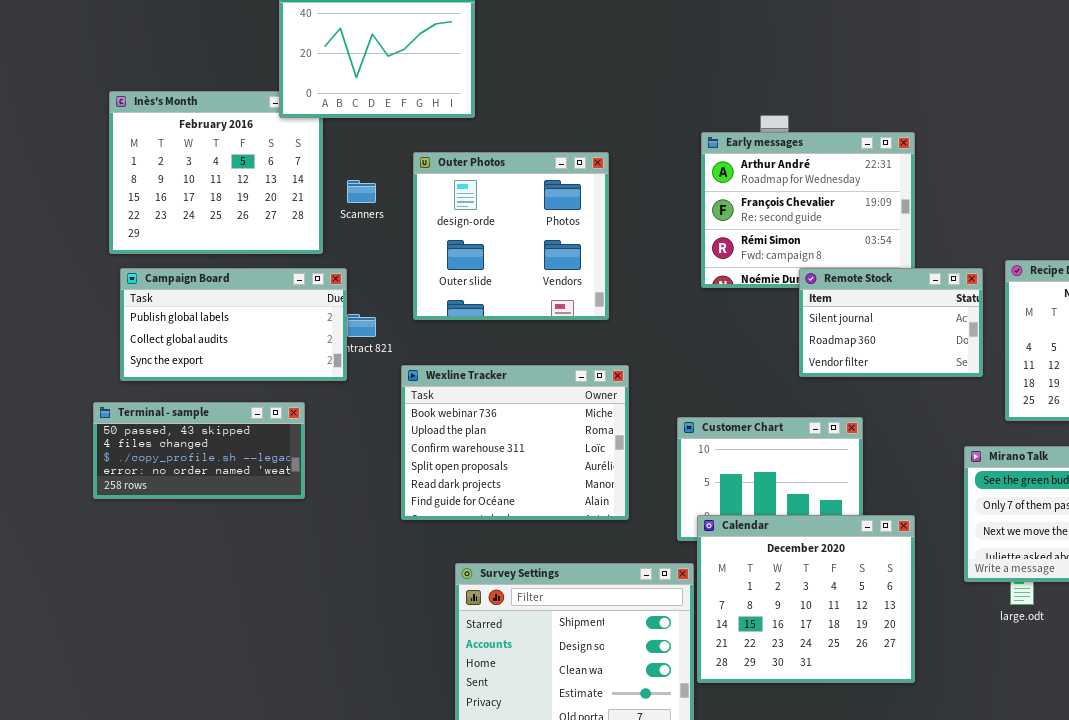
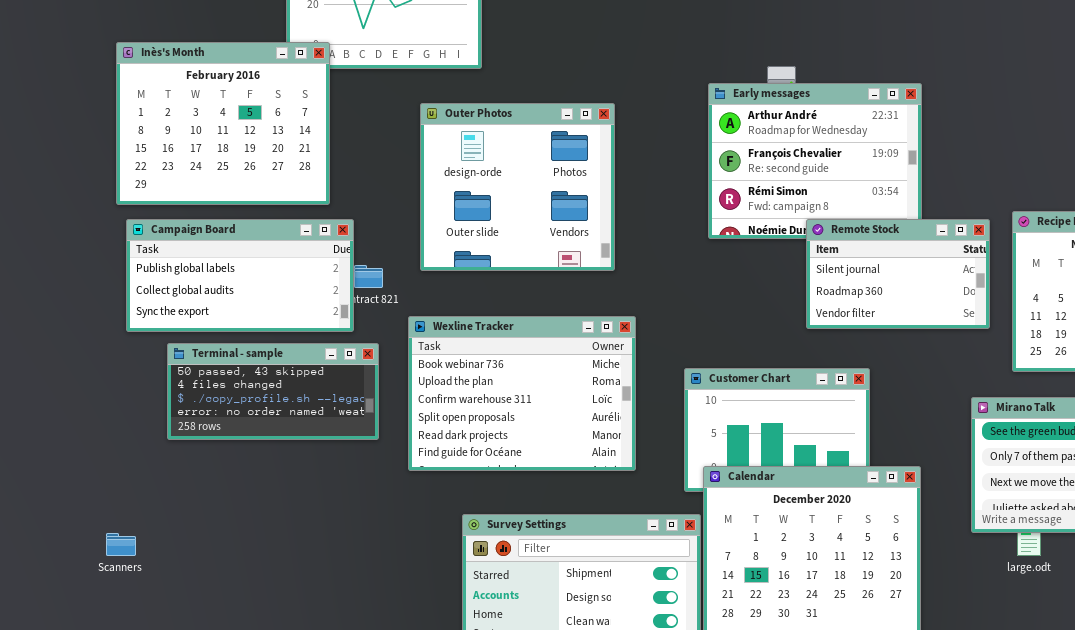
Inès's Month: [109,91,323,254] -> [116,42,330,205], raised
Scanners: [347,180,376,203] -> [106,533,136,556], moved
Terminal - sample: [93,402,305,499] -> [167,343,379,440], moved

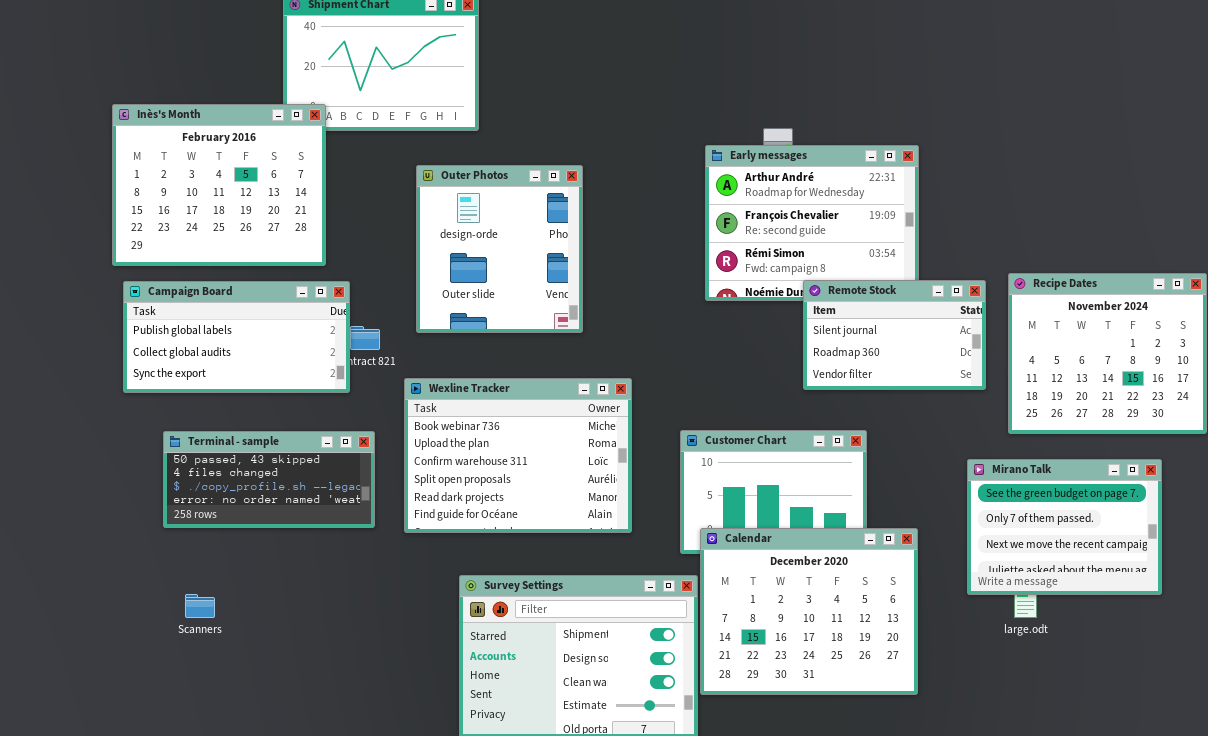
Outer Photos: [420,103,615,271] -> [416,165,583,333], resized
Terminal - sample: [167,343,379,440] -> [163,431,375,528], moved
Scanners: [106,533,136,556] -> [185,594,215,618], moved

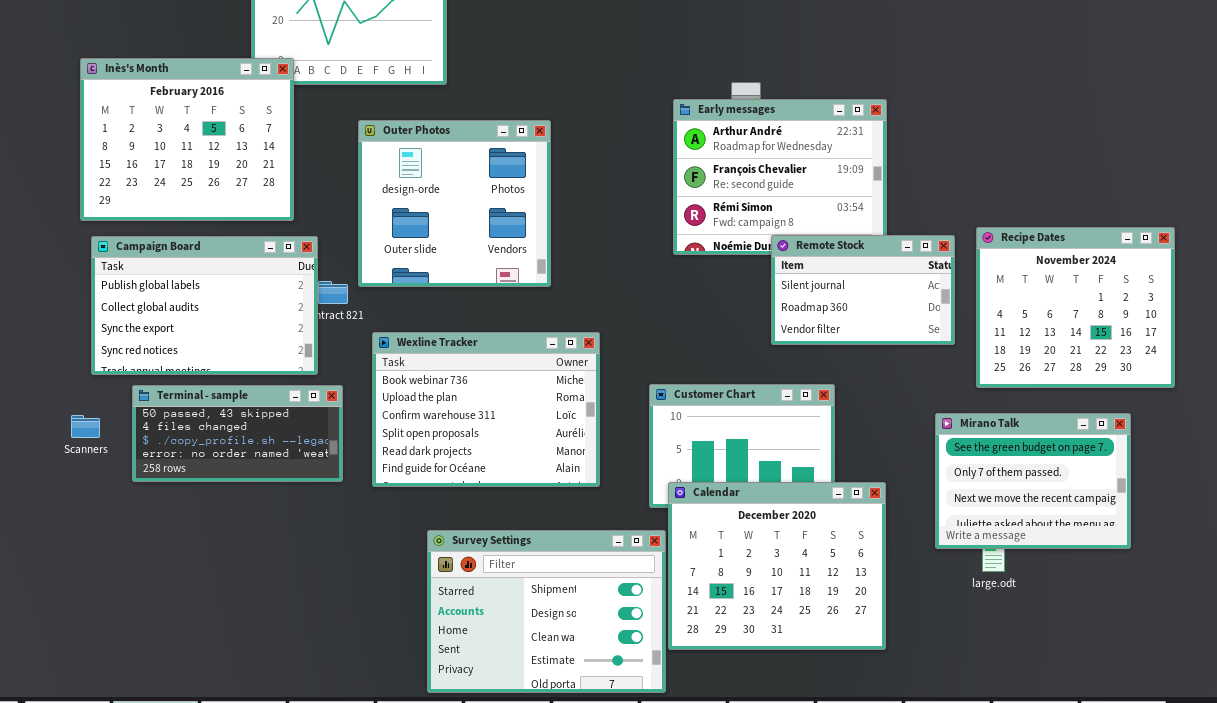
Outer Photos: [416,165,583,333] -> [358,120,551,287], resized
Campaign Board: [123,281,350,393] -> [91,236,318,375], resized
Scanners: [185,594,215,618] -> [71,415,100,438], moved

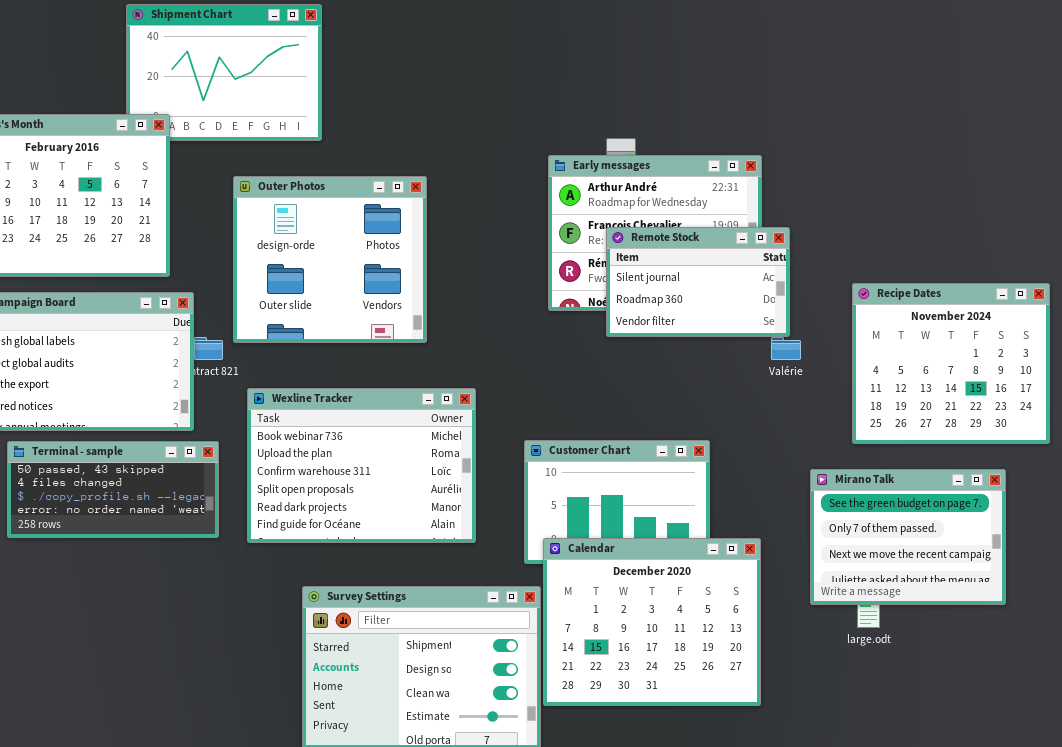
Remote Stock: [771,235,955,345] -> [606,227,790,337], moved

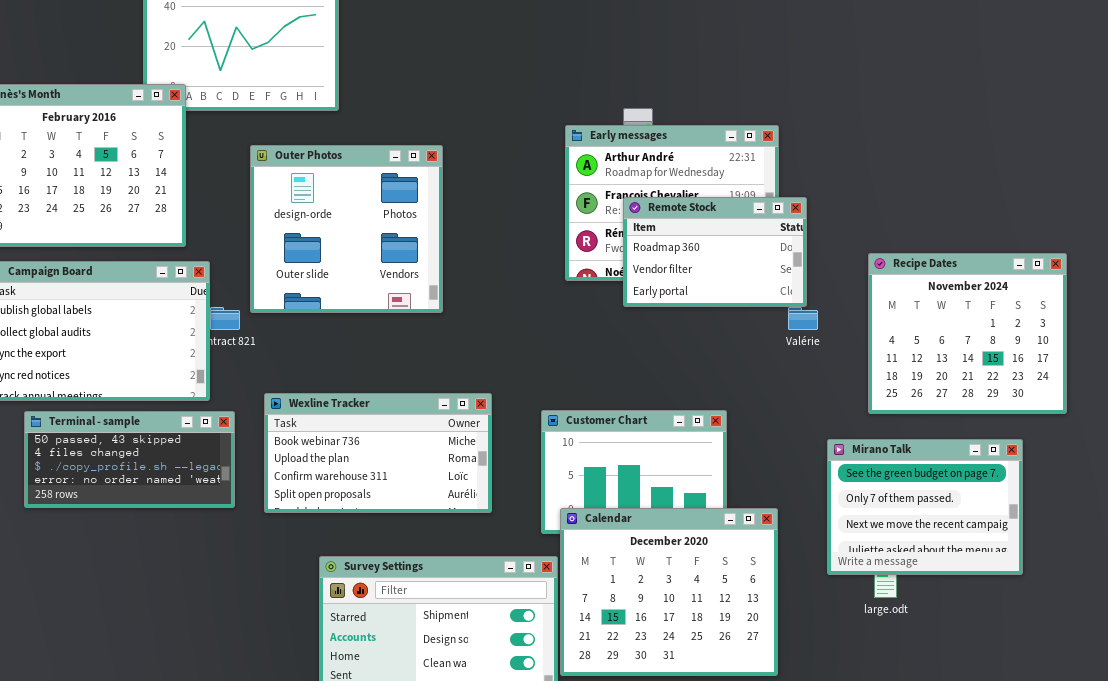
Remote Stock: [606,227,790,337] -> [623,197,807,307], scrolled down 1 row
Wexline Tracker: [247,388,476,543] -> [264,393,492,513], resized

